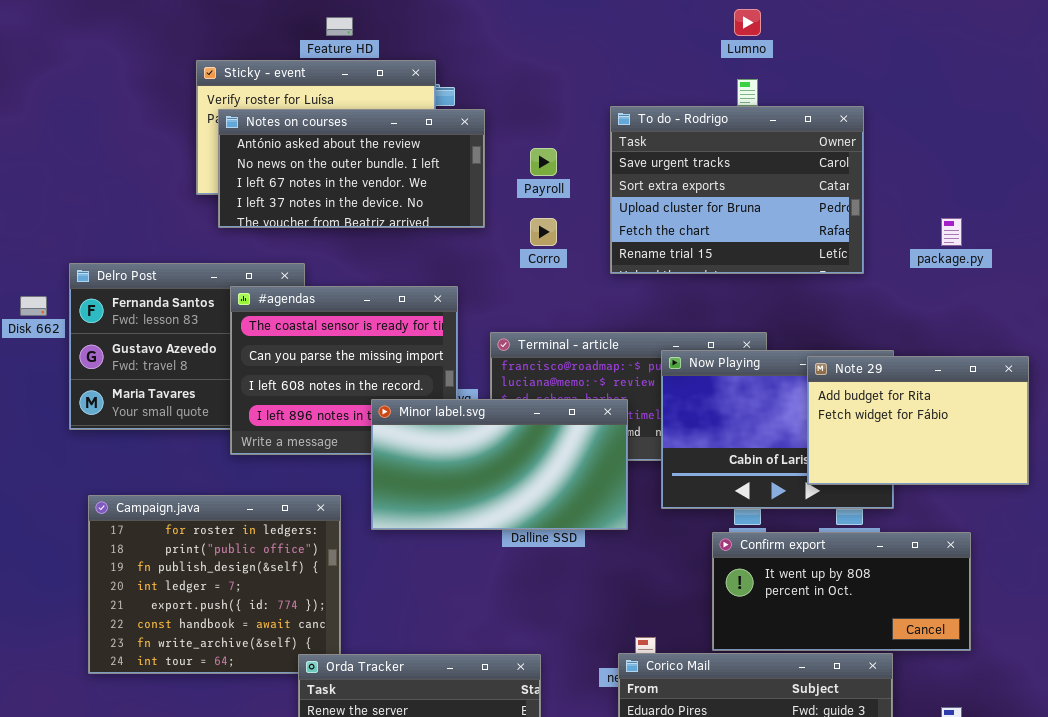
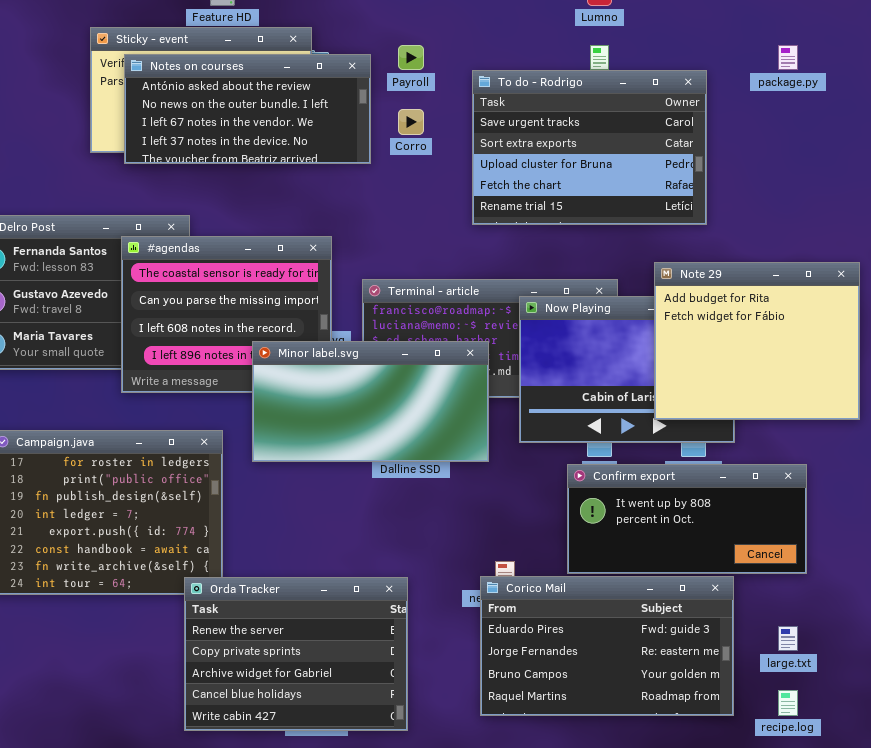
Notes on courses: [218,109,485,228] -> [124,54,371,164], moved
Payroll: [530,148,557,176] -> [398,45,424,70], moved
Corro: [530,218,557,246] -> [398,109,424,135], moved
package.py: [941,218,962,246] -> [778,45,798,70], moved
Note 29: [807,356,1029,485] -> [654,262,860,420], resized

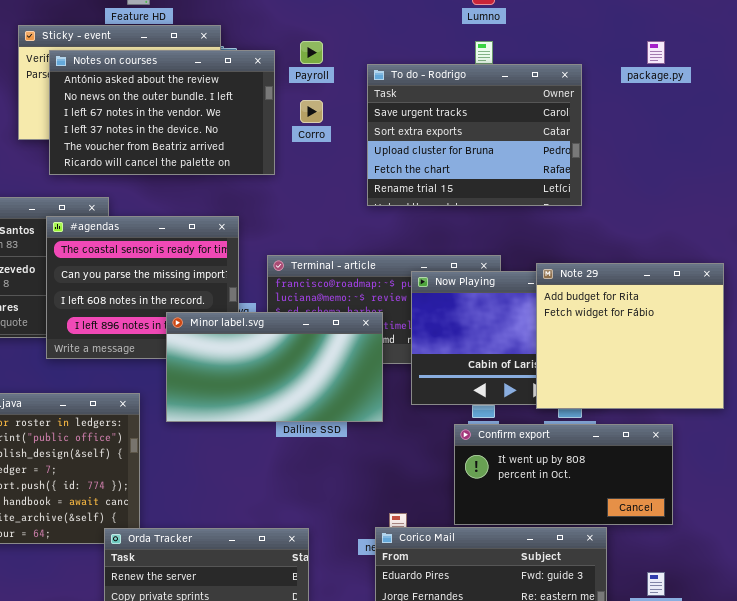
Notes on courses: [124,54,371,164] -> [49,50,275,175], resized
Note 29: [654,262,860,420] -> [536,263,724,409], moved

